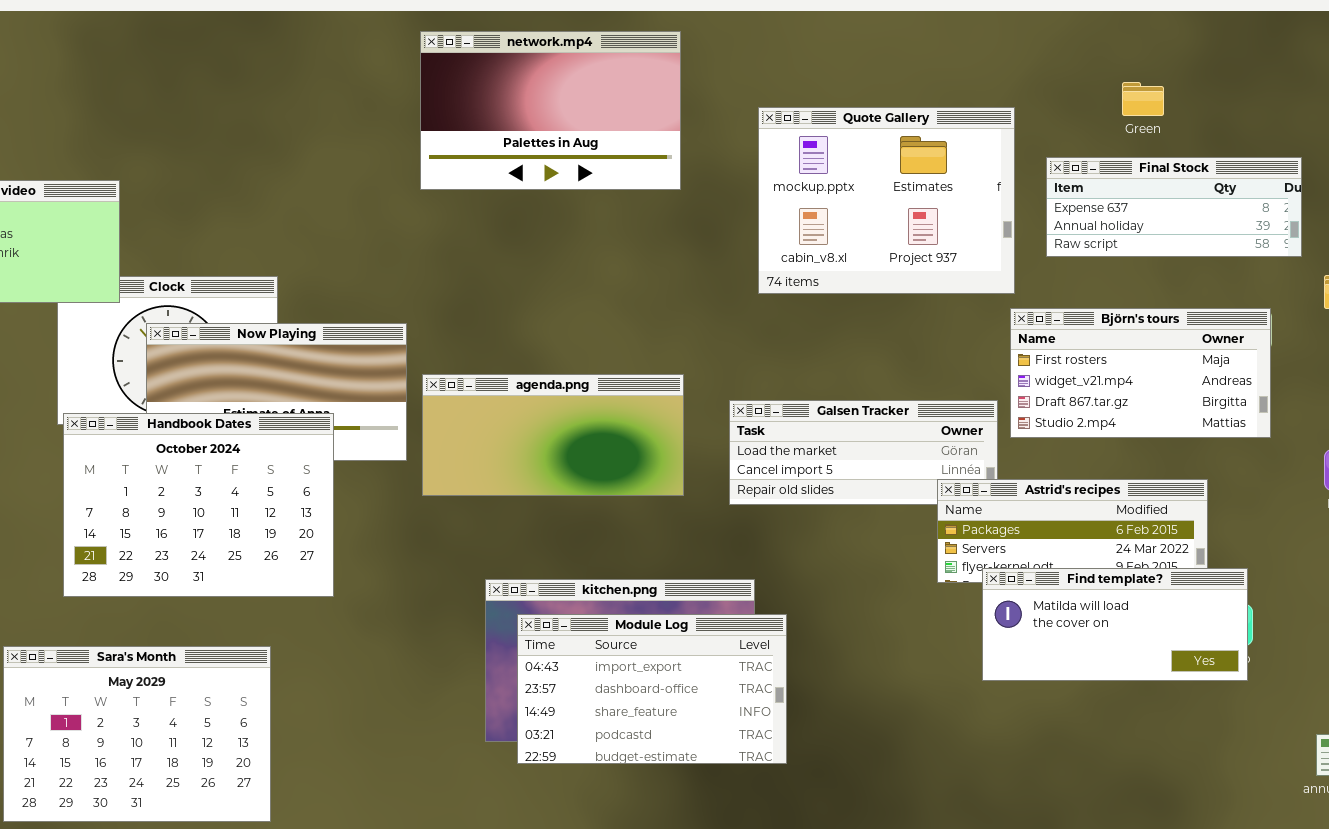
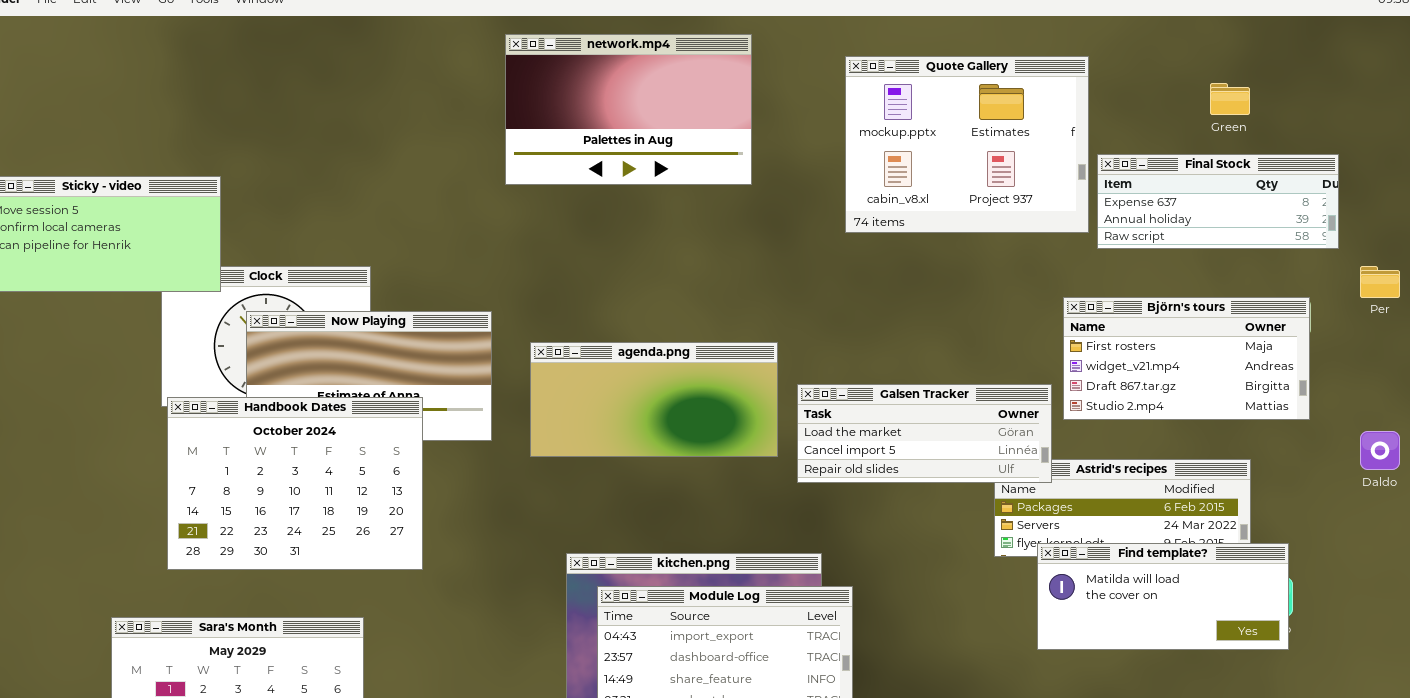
Green: [1122,82,1164,116] -> [1210,83,1250,115], moved
Quote Gallery: [758,107,1015,294] -> [845,56,1089,233], moved
agenda.png: [422,374,684,496] -> [530,342,778,457], moved
Galsen Tracker: [729,400,998,505] -> [797,384,1052,483], raised

